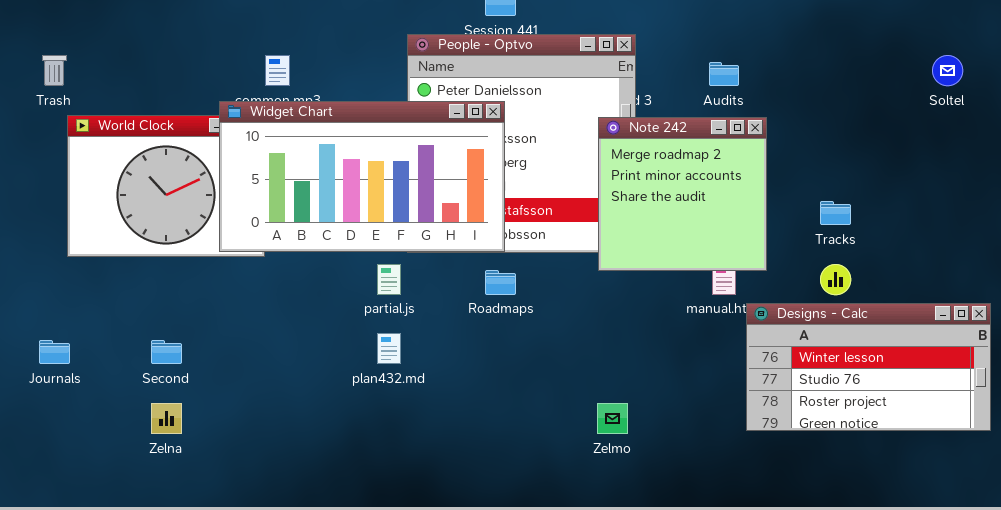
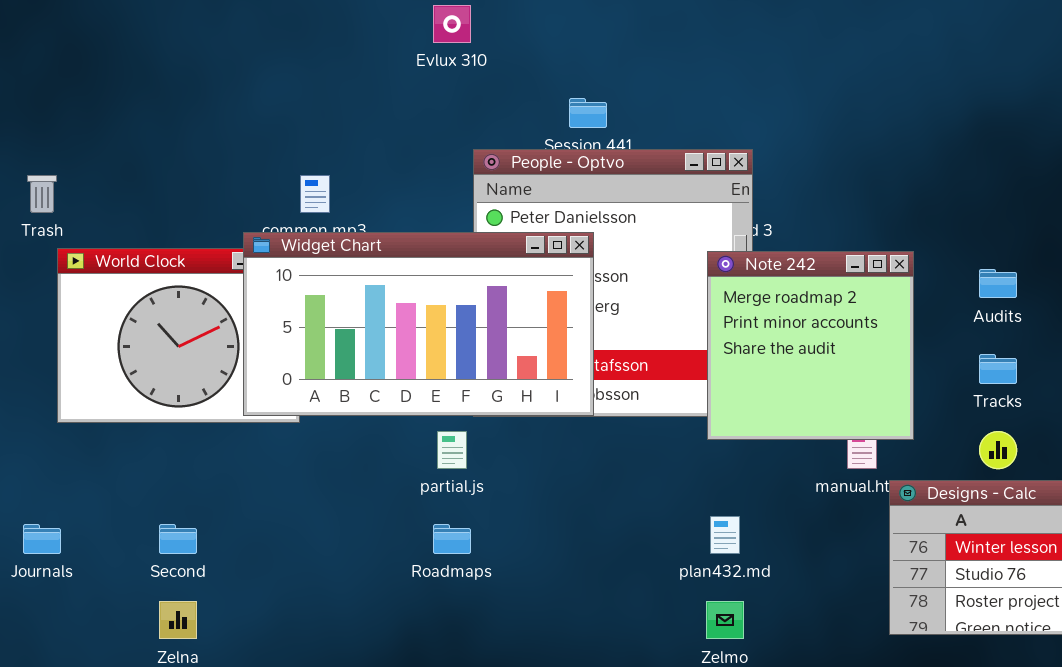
Audits: [709,62,739,86] -> [979,269,1017,298], moved
Roadmaps: [485,270,516,295] -> [433,524,471,554], moved
plan432.md: [377,333,401,364] -> [710,516,740,554], moved

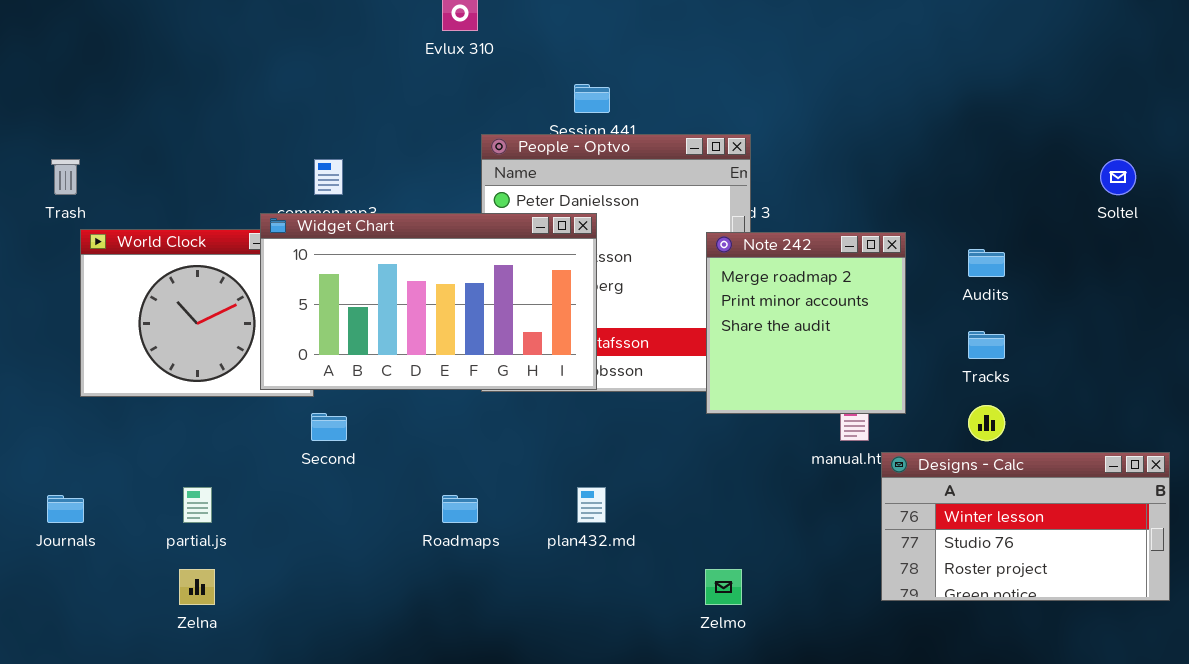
partial.js: [437,431,467,469] -> [183,487,212,523], moved
plan432.md: [710,516,740,554] -> [577,487,606,523], moved
Second: [159,524,197,554] -> [311,413,347,441], moved

